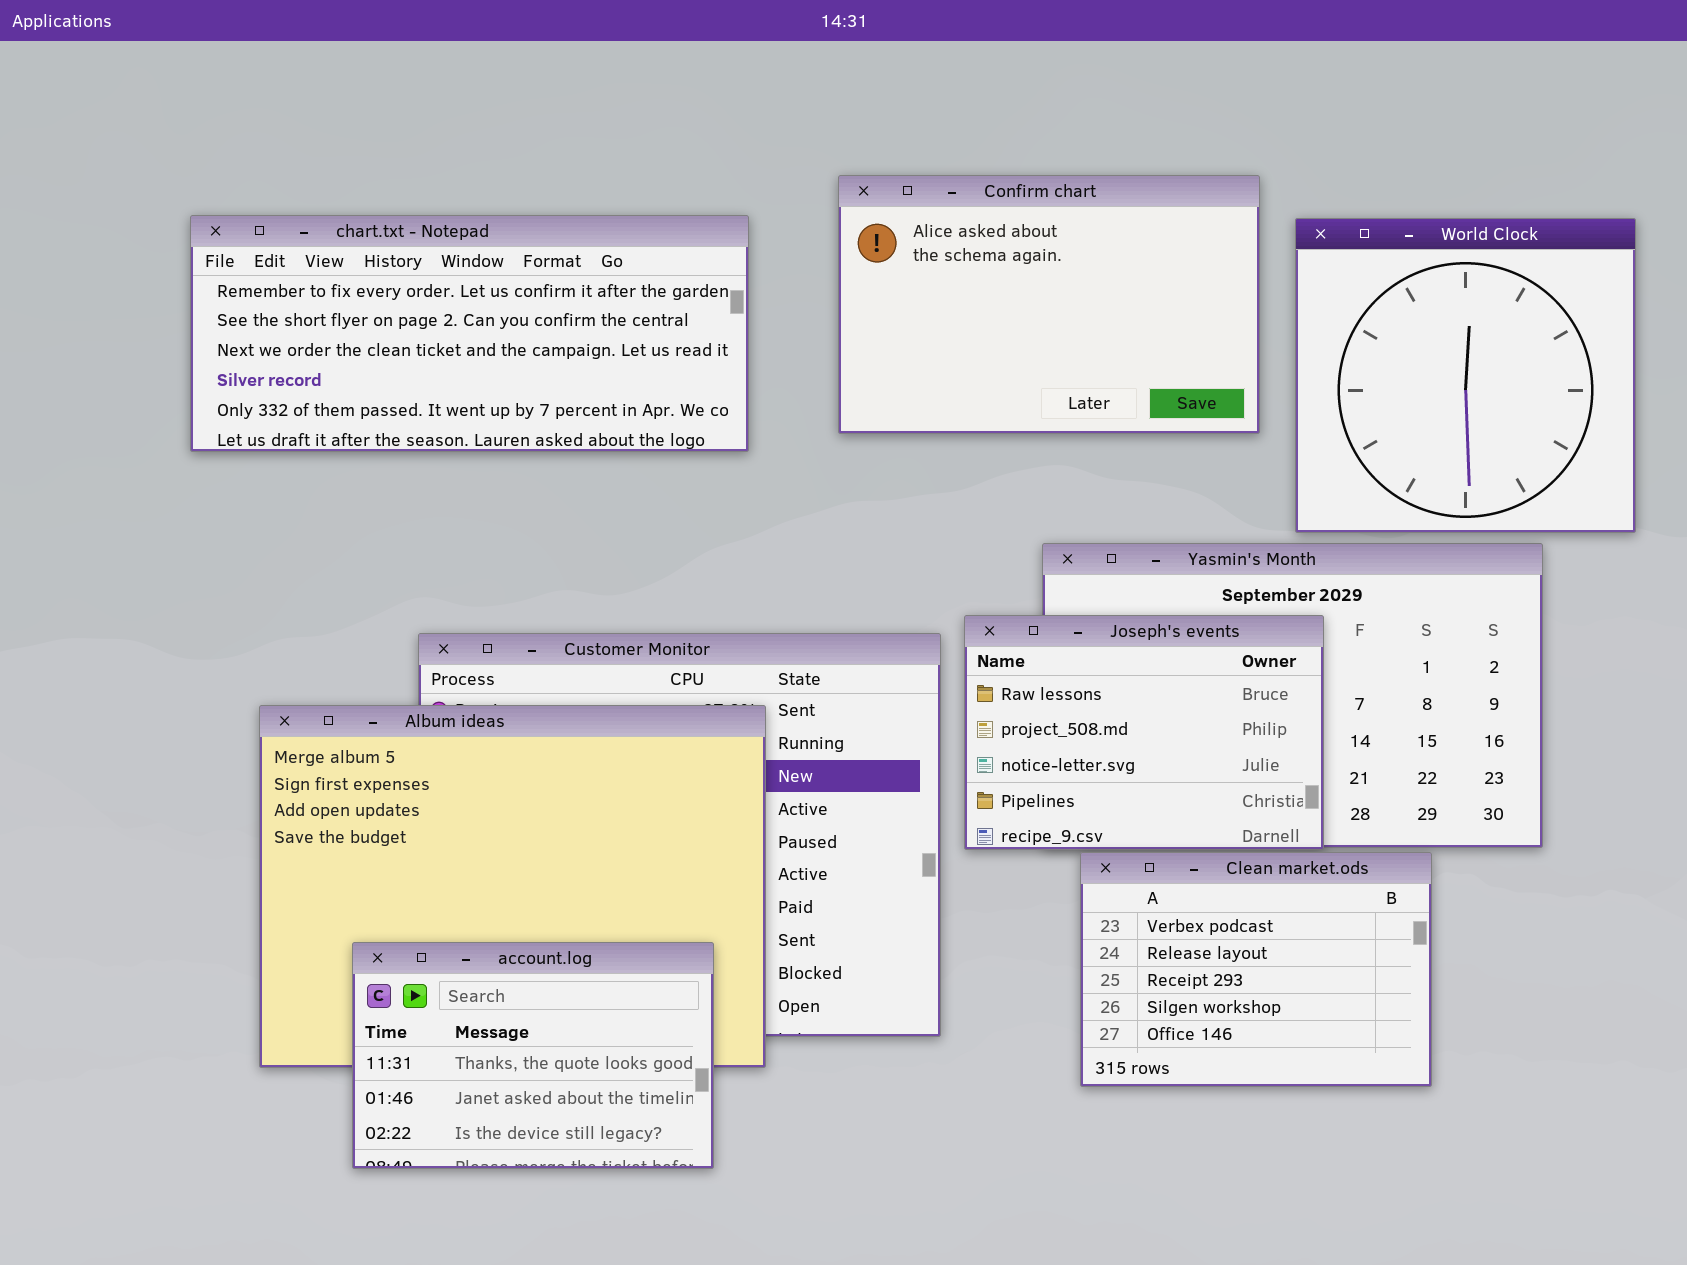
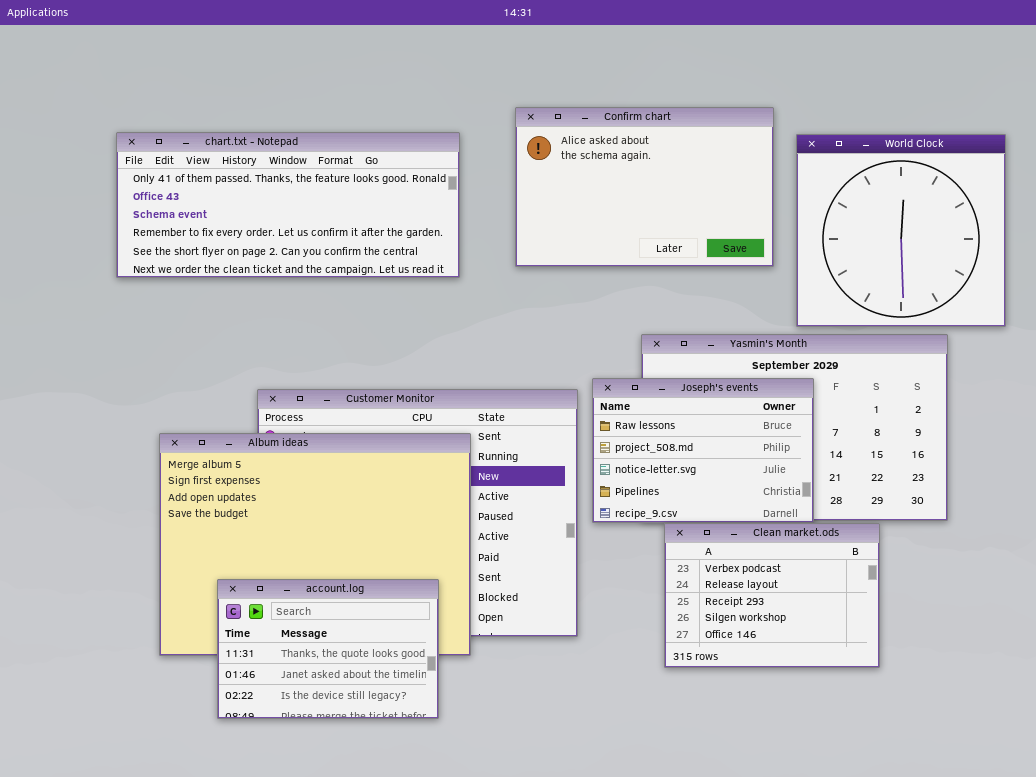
chart.txt - Notepad: [190,215,749,452] -> [116,132,460,278], scrolled up 3 rows

